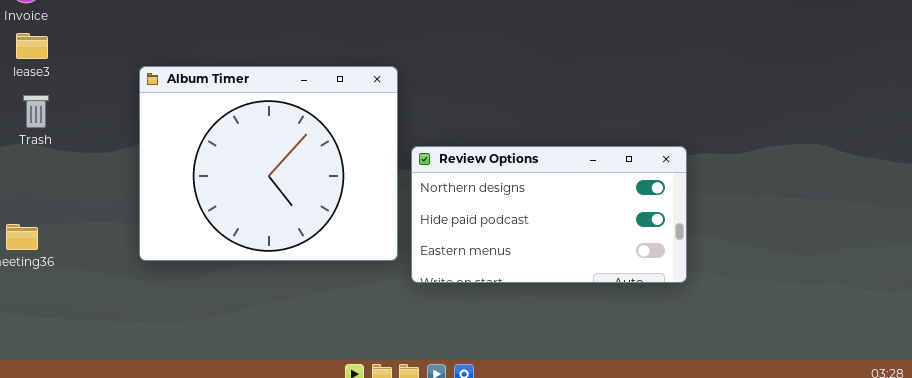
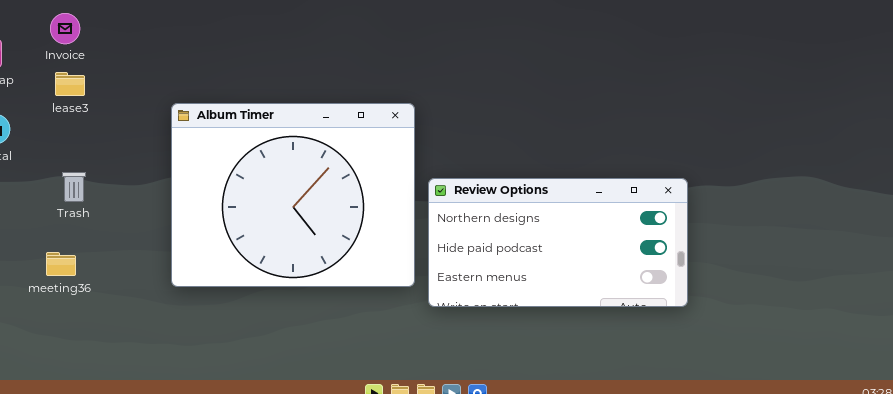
Trash: [23,95,49,128] -> [62,172,86,202], moved

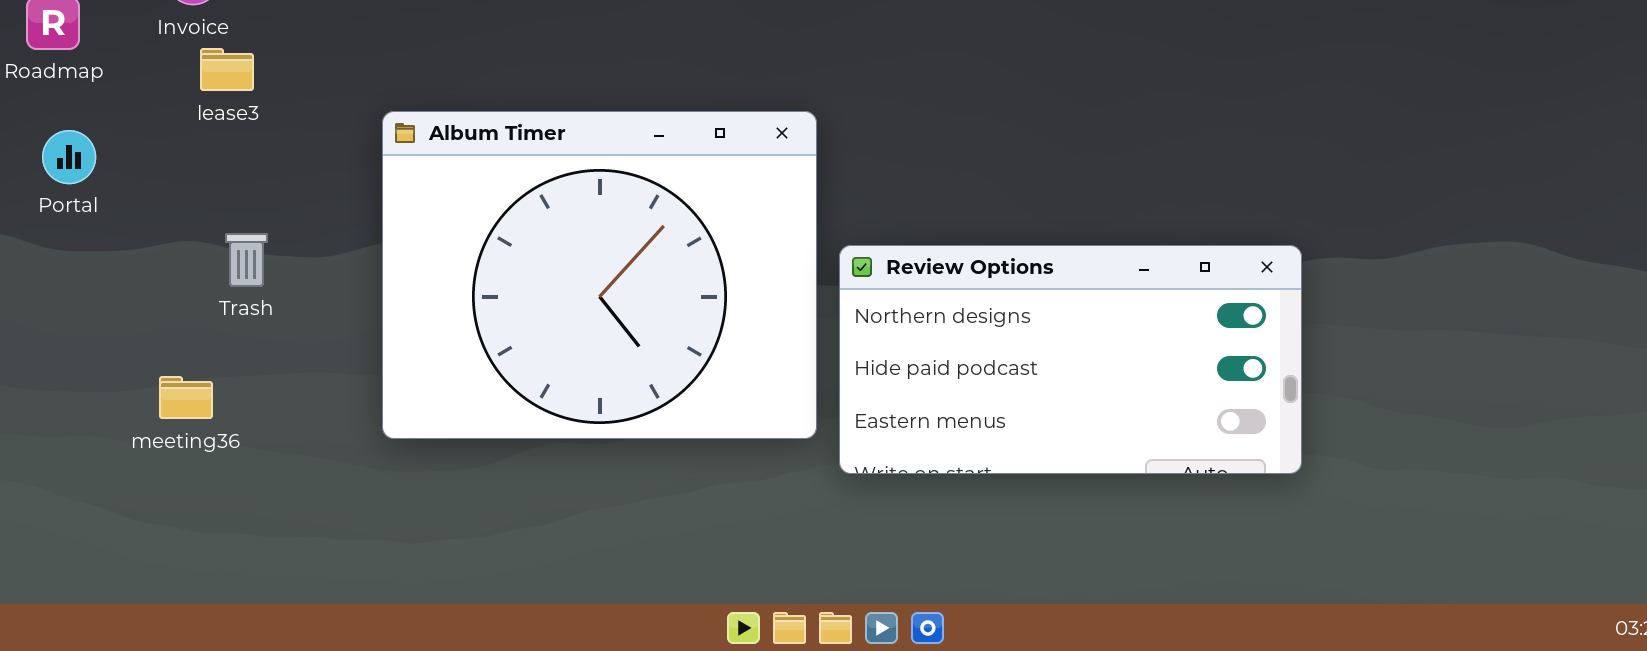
lease3: [55,72,85,96] -> [200,48,254,91], moved
Trash: [62,172,86,202] -> [225,233,268,287], moved

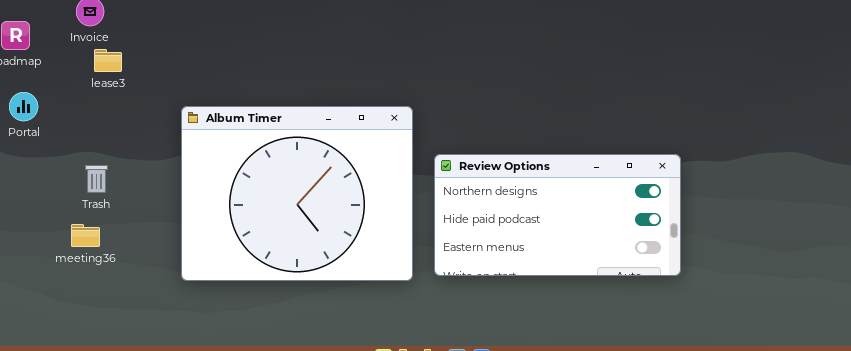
Album Timer: [382,111,817,439] -> [181,106,413,281], moved
Trash: [225,233,268,287] -> [85,165,108,193], moved

